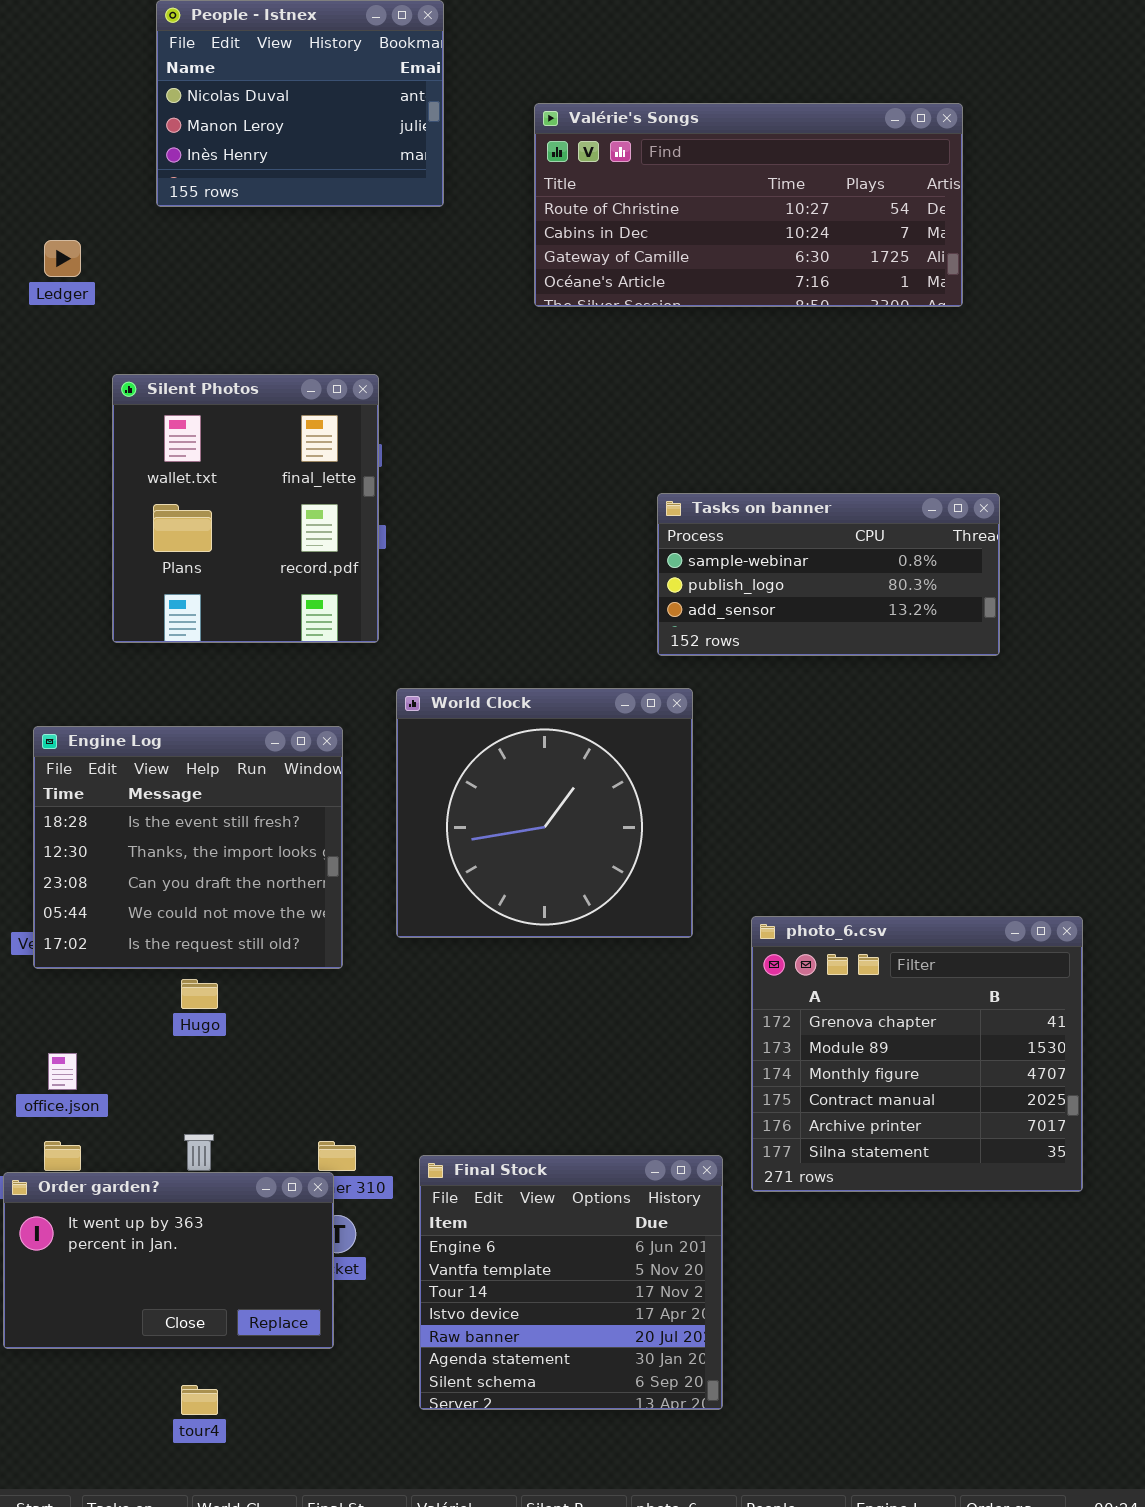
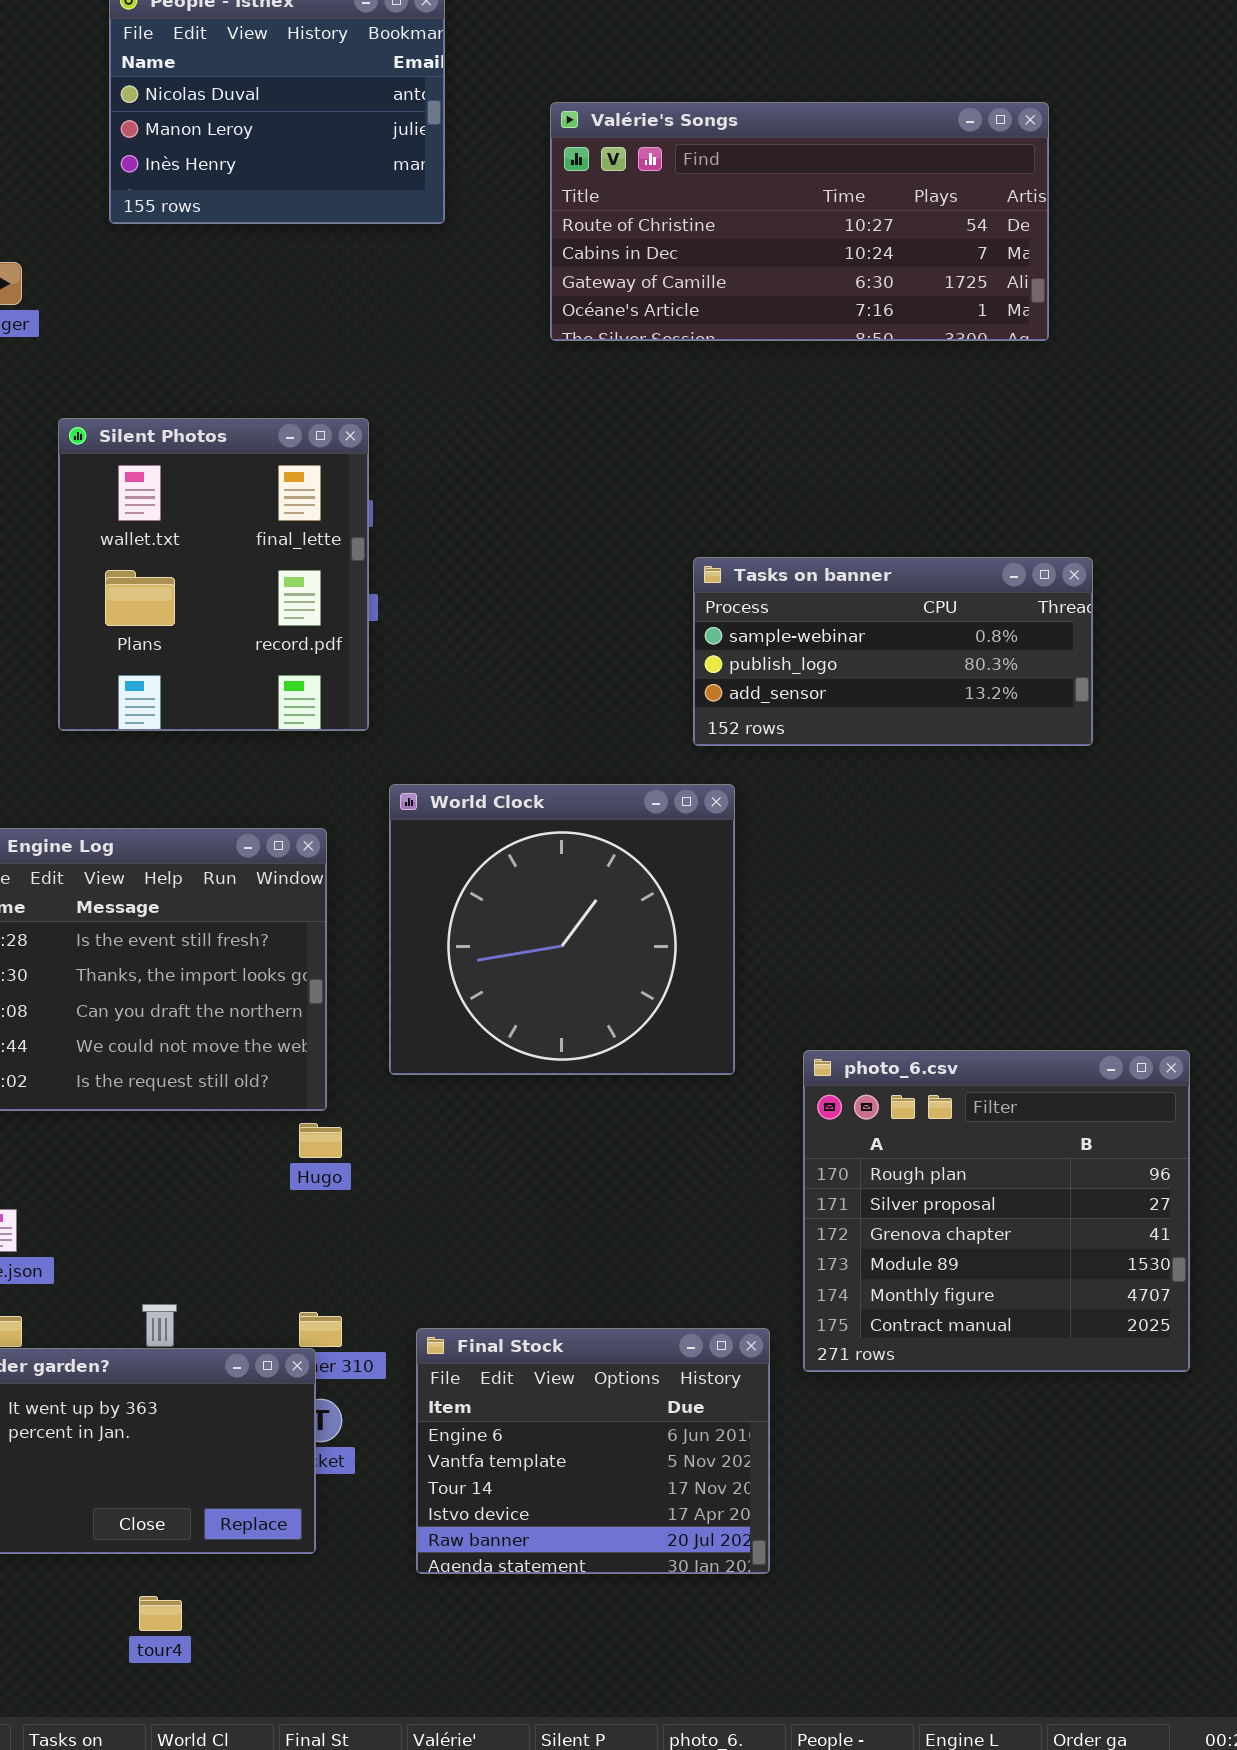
photo_6.csv: [751,916,1083,1192] -> [803,1050,1190,1372], scrolled up 2 rows
Hugo: [181,979,218,1009] -> [299,1123,342,1158], moved
Final Stock: [419,1155,723,1410] -> [416,1328,770,1574], resized

